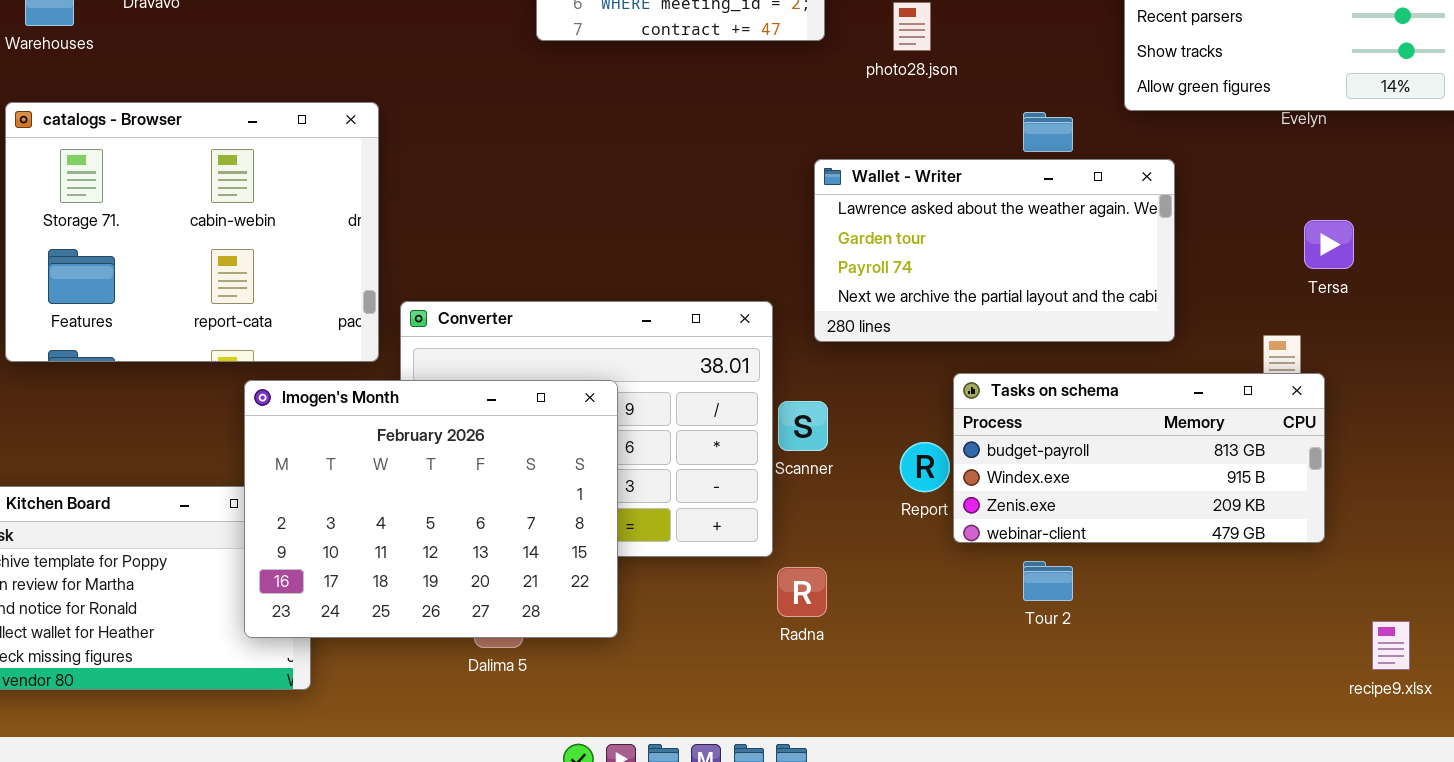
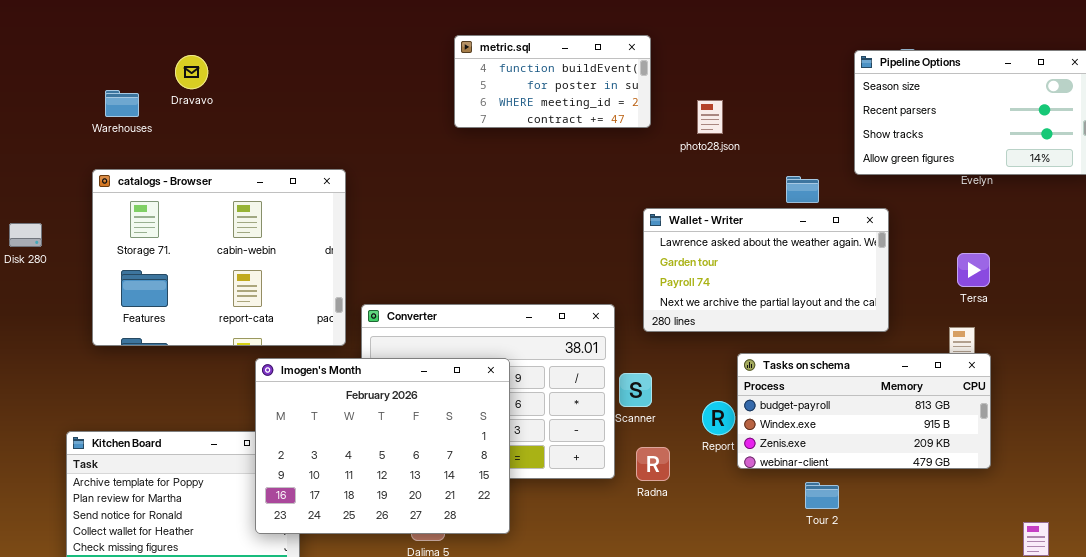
Tersa: [1304,220,1354,269] -> [957,253,990,287], moved
Tour 2: [1023,561,1073,601] -> [805,482,839,509], moved
Radna: [777,567,827,617] -> [636,447,670,481], moved

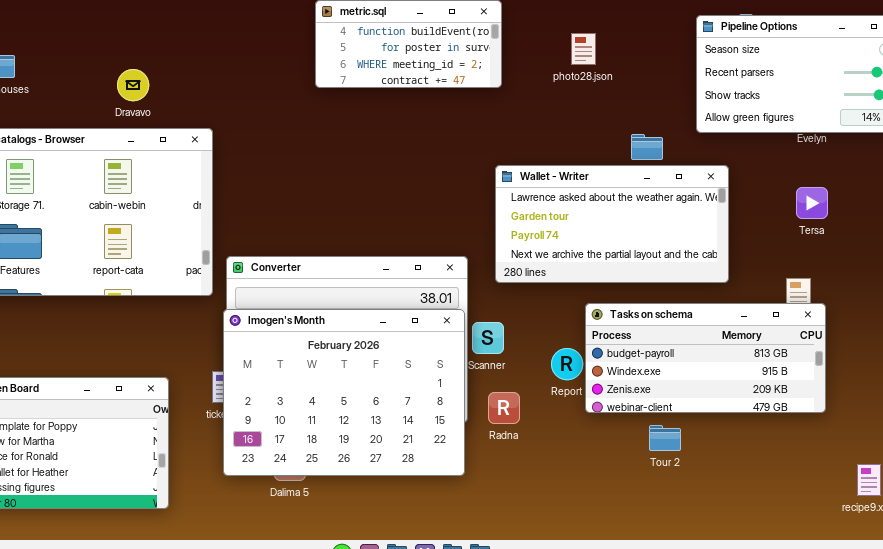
Dravavo: [175,55,208,89] -> [117,69,149,101], moved
photo28.json: [697,100,723,134] -> [571,33,596,65], moved
Tersa: [957,253,990,287] -> [796,187,828,219], moved
Imogen's Month: [255,358,510,534] -> [223,309,465,476], moved

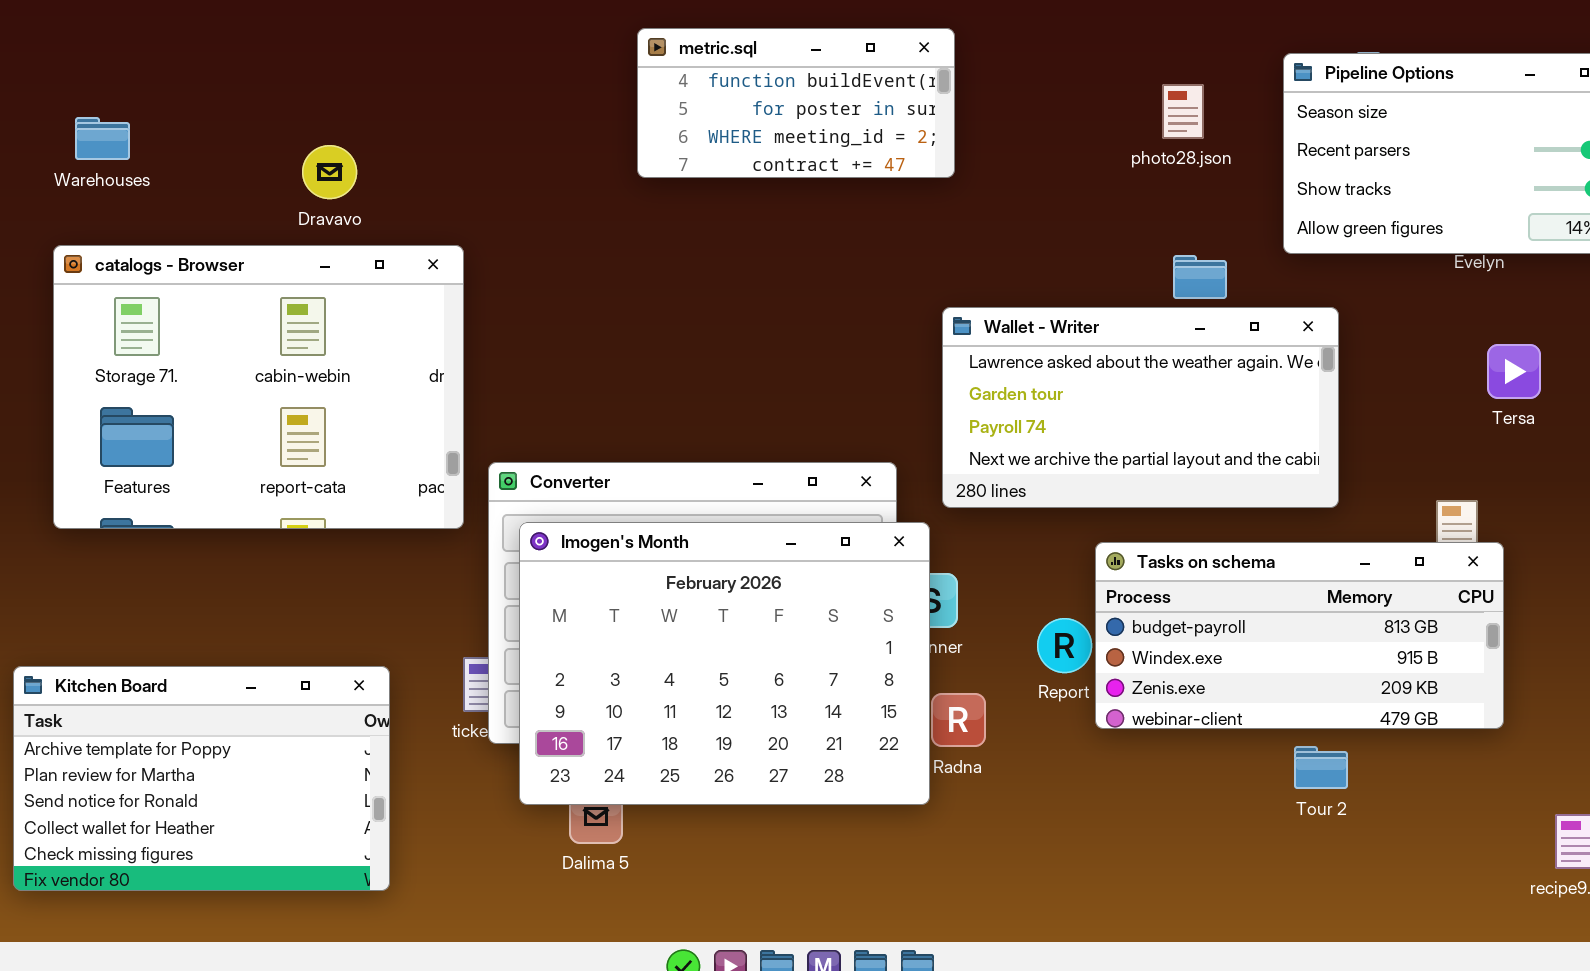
photo28.json: [571,33,596,65] -> [1162,84,1204,139], moved
Tersa: [796,187,828,219] -> [1487,344,1541,399], moved
Imogen's Month: [223,309,465,476] -> [519,522,930,805], moved
Tour 2: [649,425,681,451] -> [1294,746,1348,789], moved

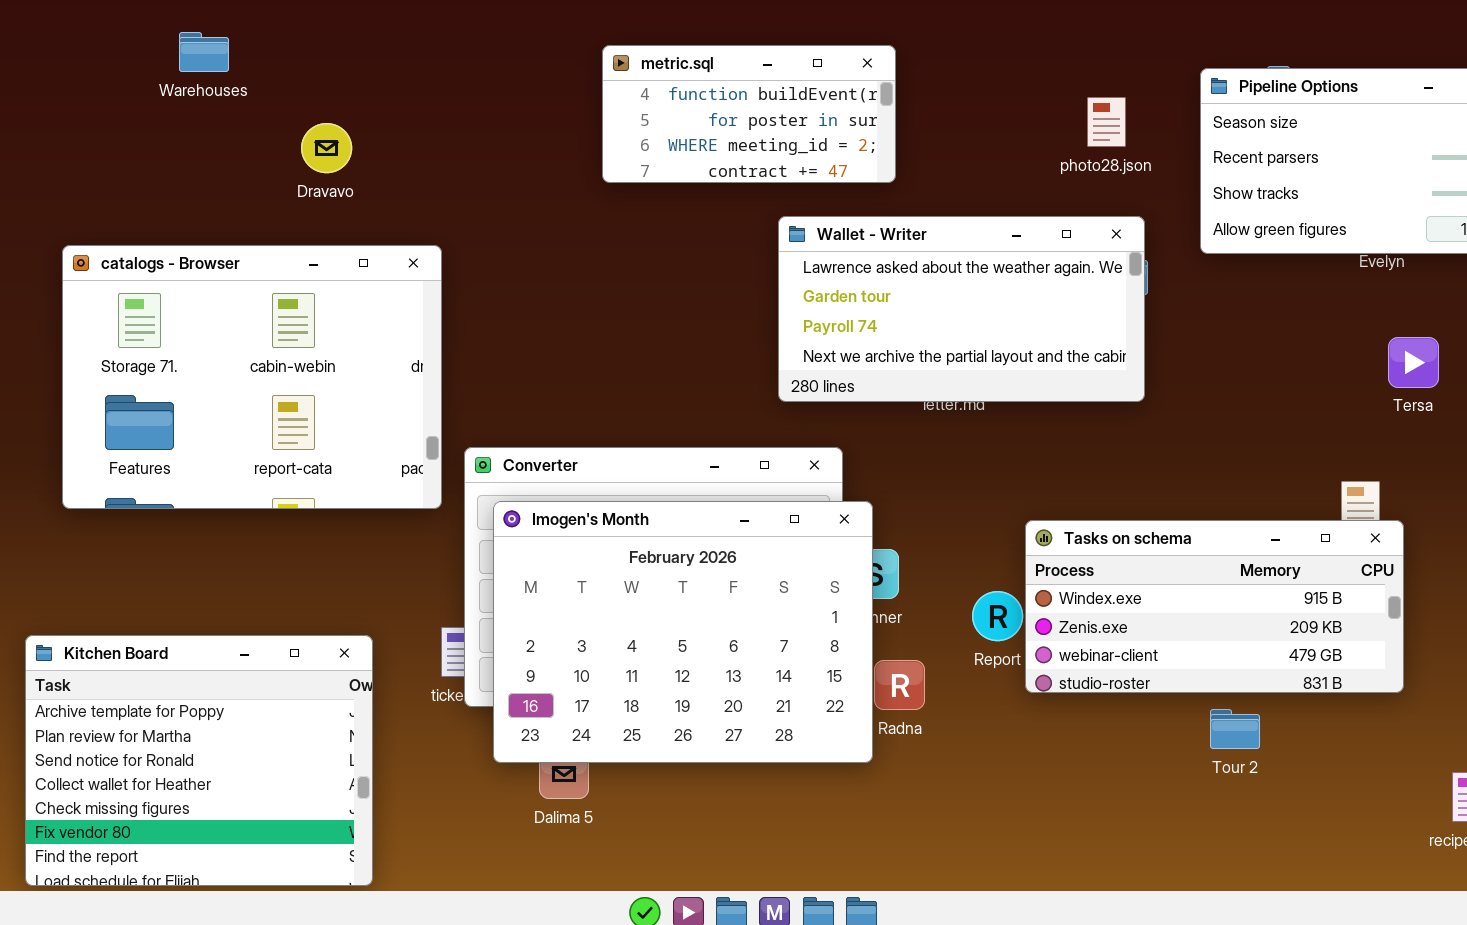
Warehouses: [75,117,130,160] -> [179,32,229,72], moved
Dravavo: [302,145,357,199] -> [301,123,352,173], moved
Wallet - Writer: [942,307,1339,508] -> [778,216,1145,402], moved
Tasks on schema: [1095,542,1504,729] -> [1025,520,1404,693], scrolled down 1 row
Kitchen Board: [13,666,390,891] -> [25,635,373,886], resized

